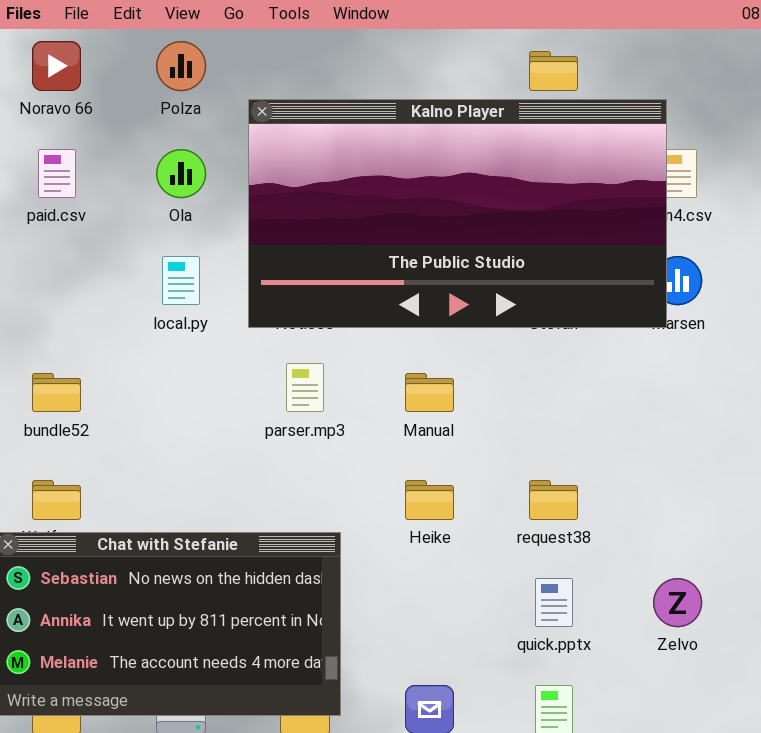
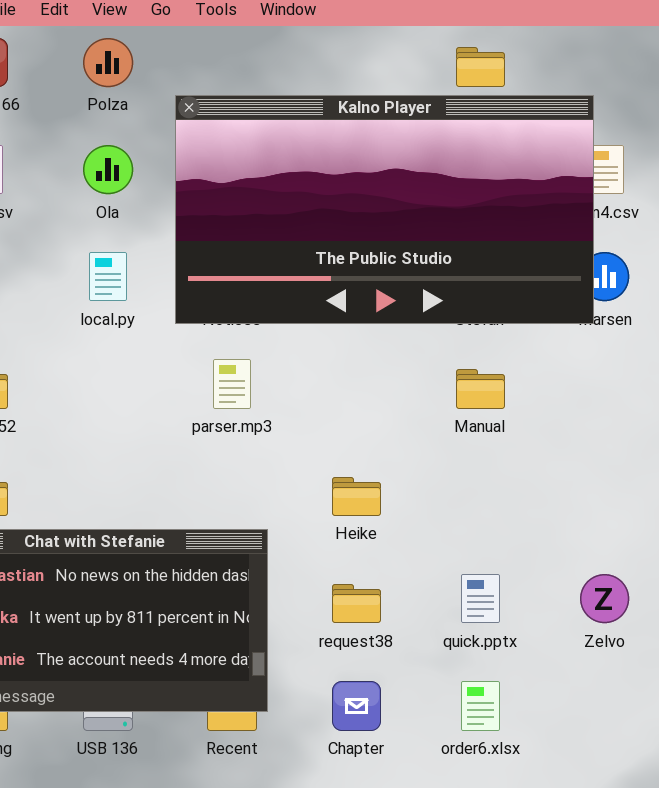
Manual: [405,373,454,412] -> [456,369,505,409], moved
request38: [529,480,578,520] -> [332,584,381,623], moved

